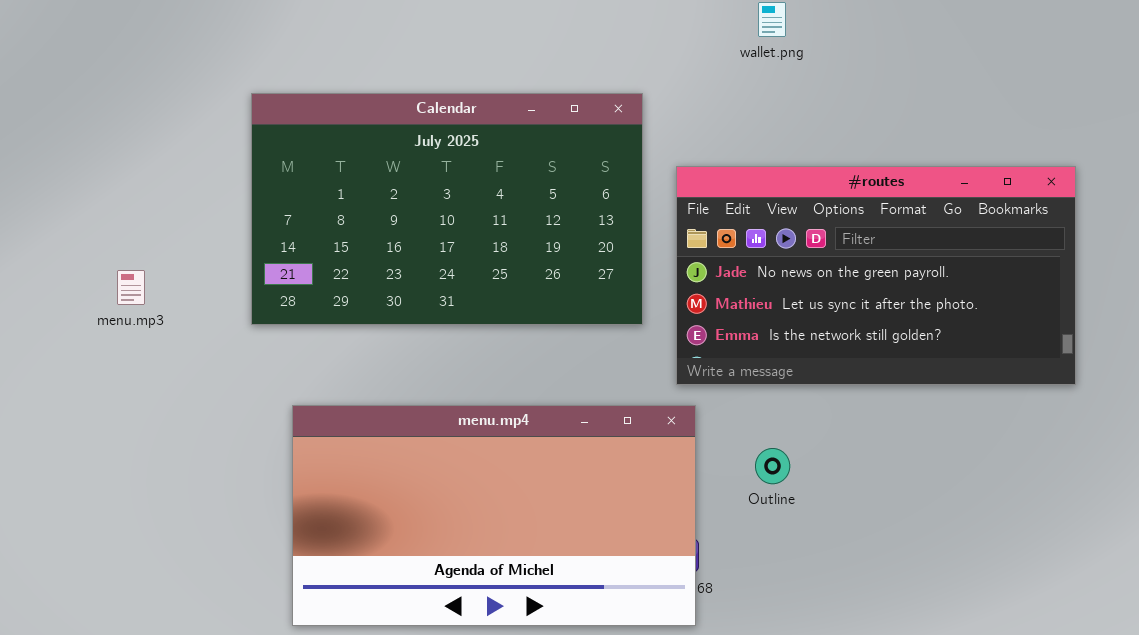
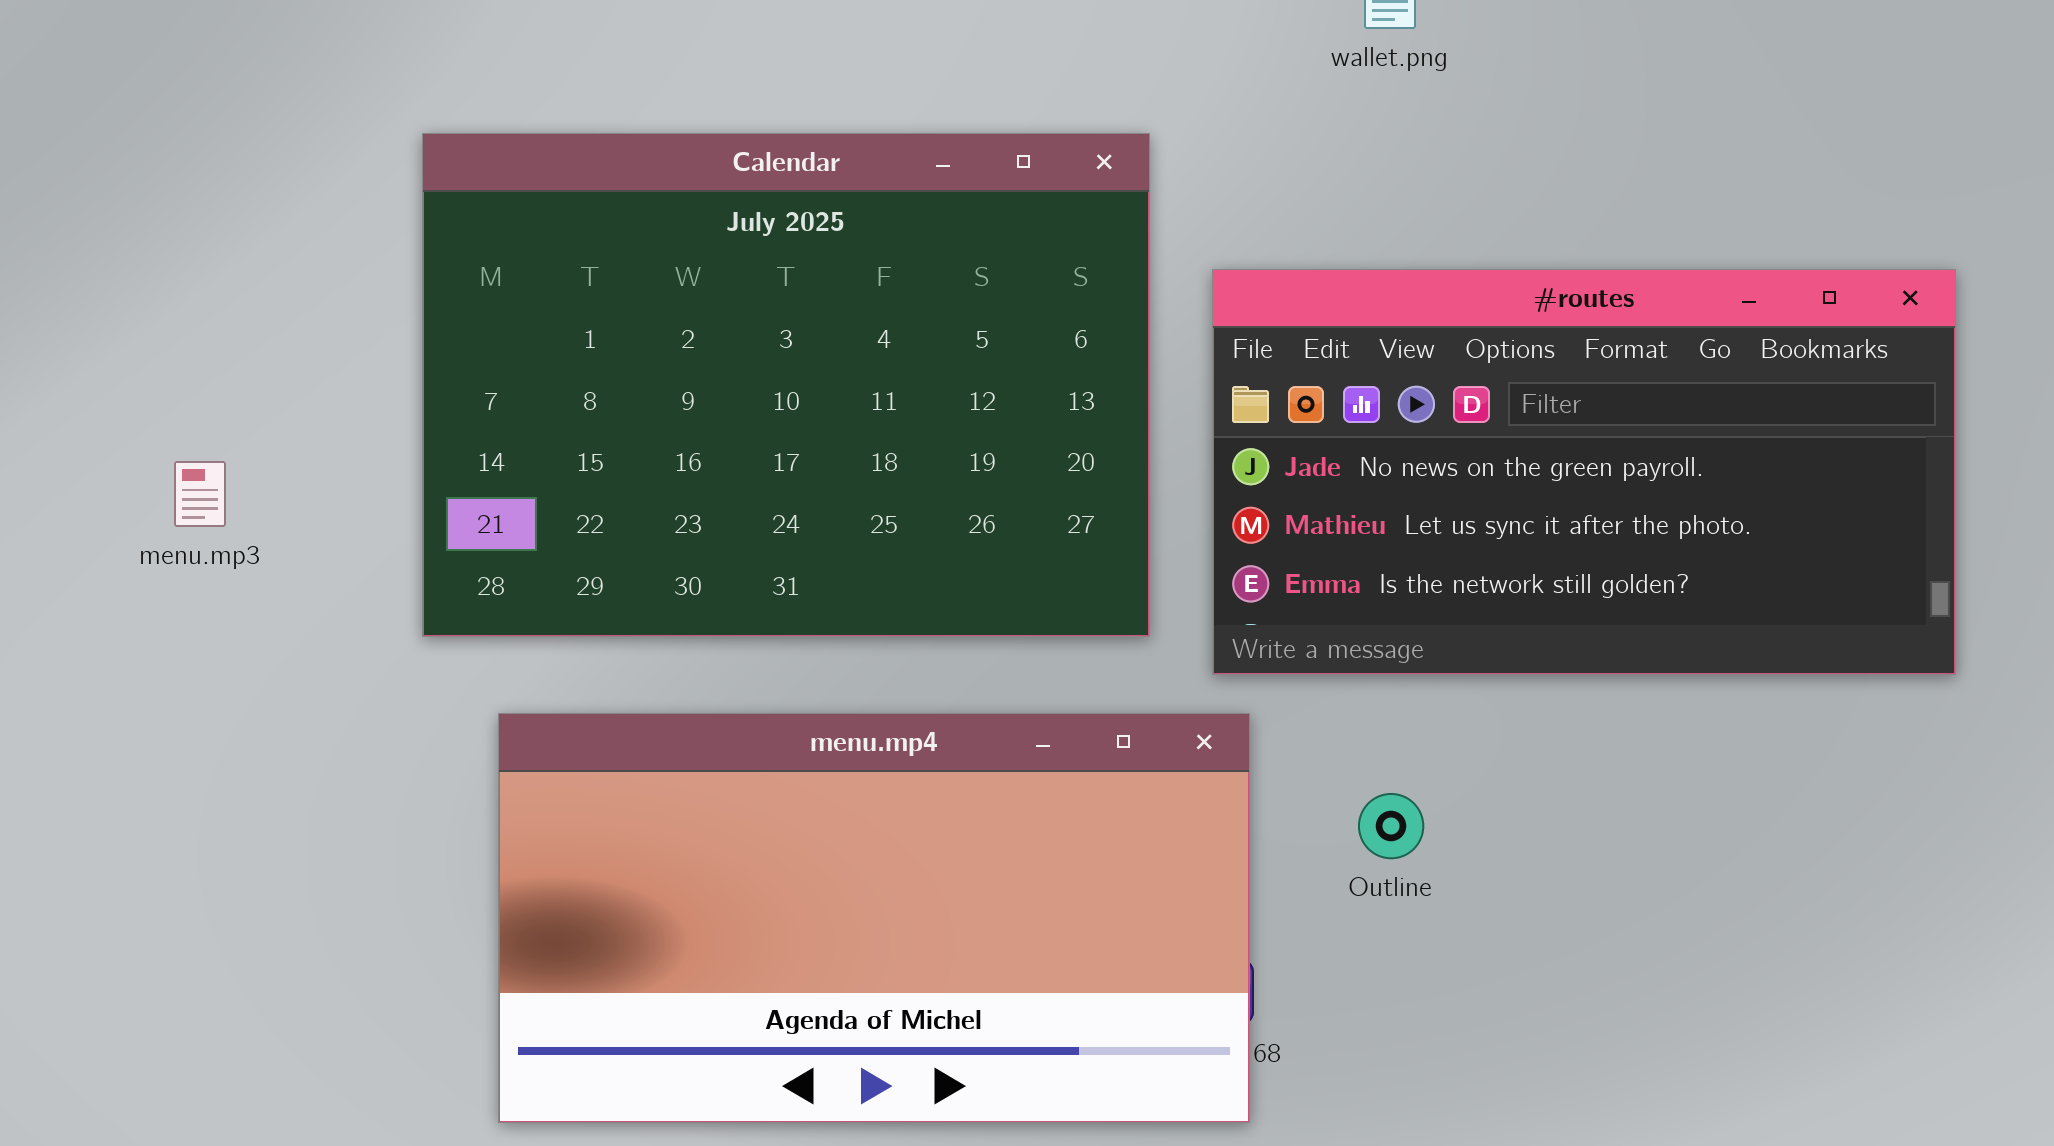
Calendar: [251,93,643,325] -> [422,133,1150,637], resized

